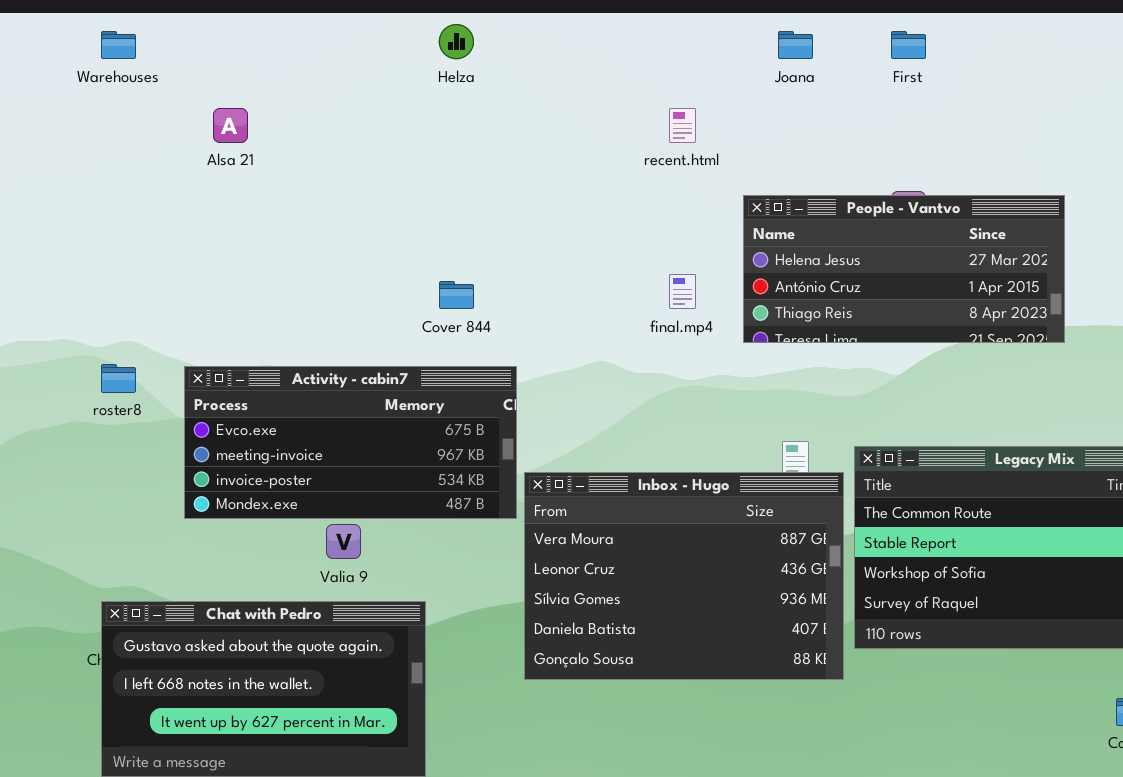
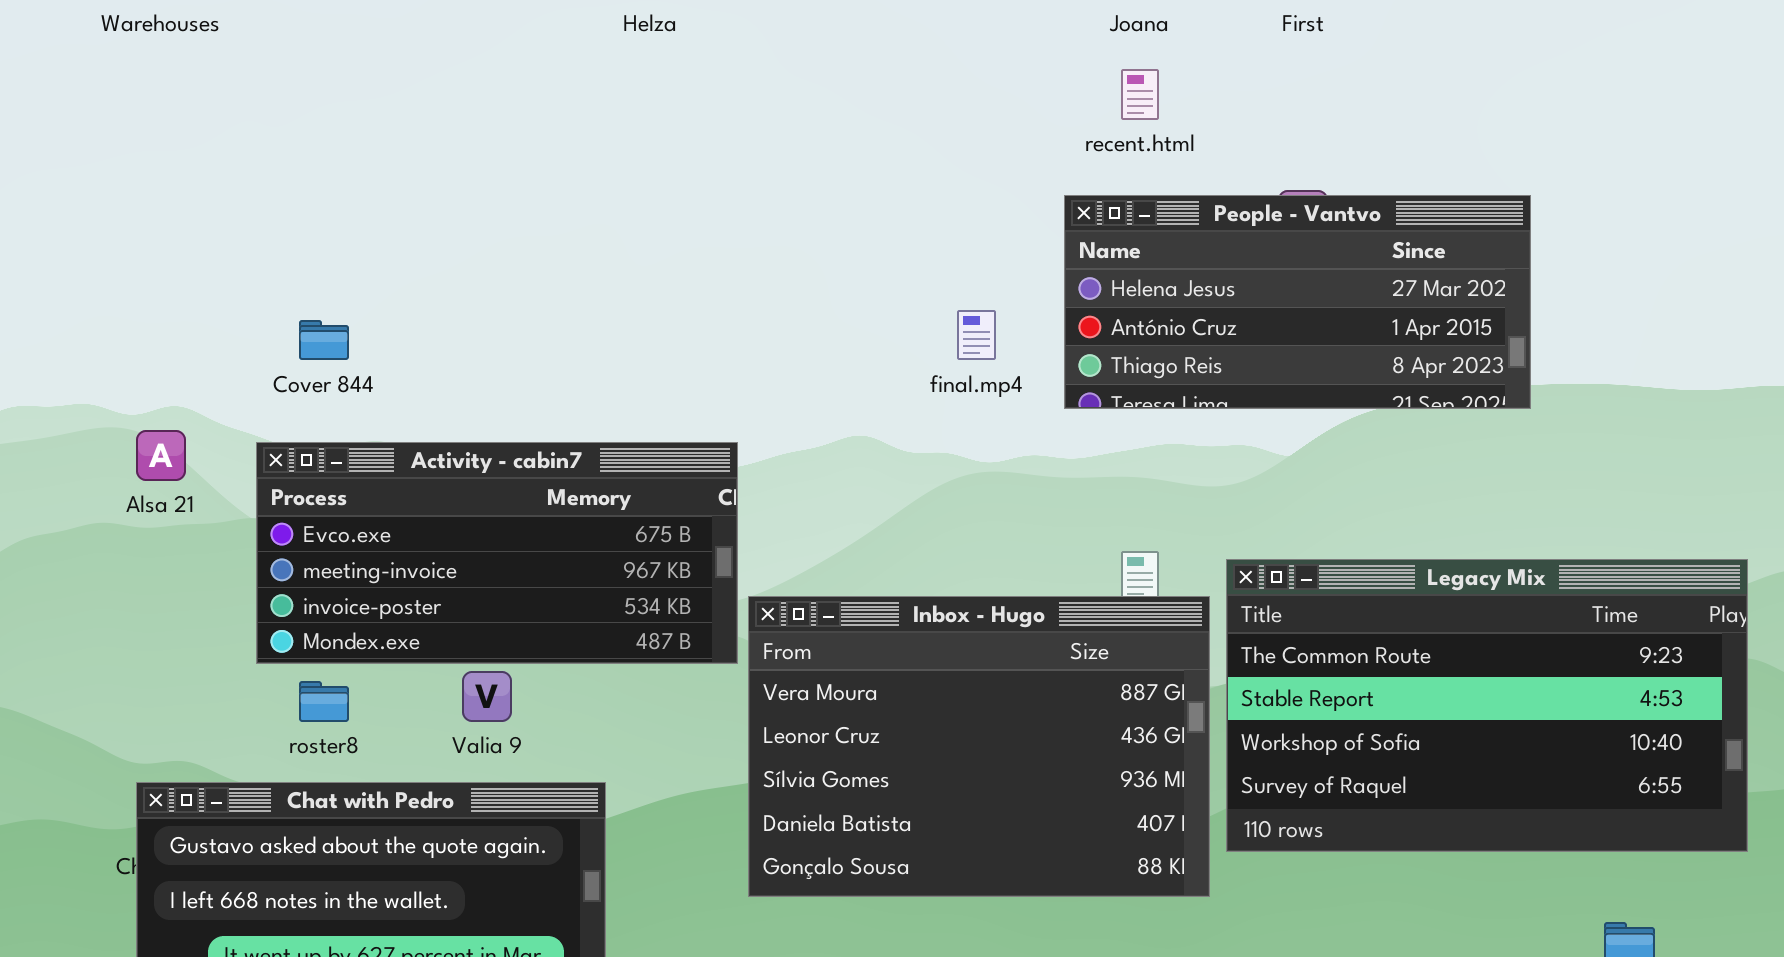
Alsa 21: [213,108,248,143] -> [136,430,186,481], moved
recent.html: [669,108,696,143] -> [1121,69,1159,120], moved
Cover 844: [439,281,474,309] -> [299,320,349,360], moved
roster8: [101,364,136,393] -> [299,681,349,722], moved

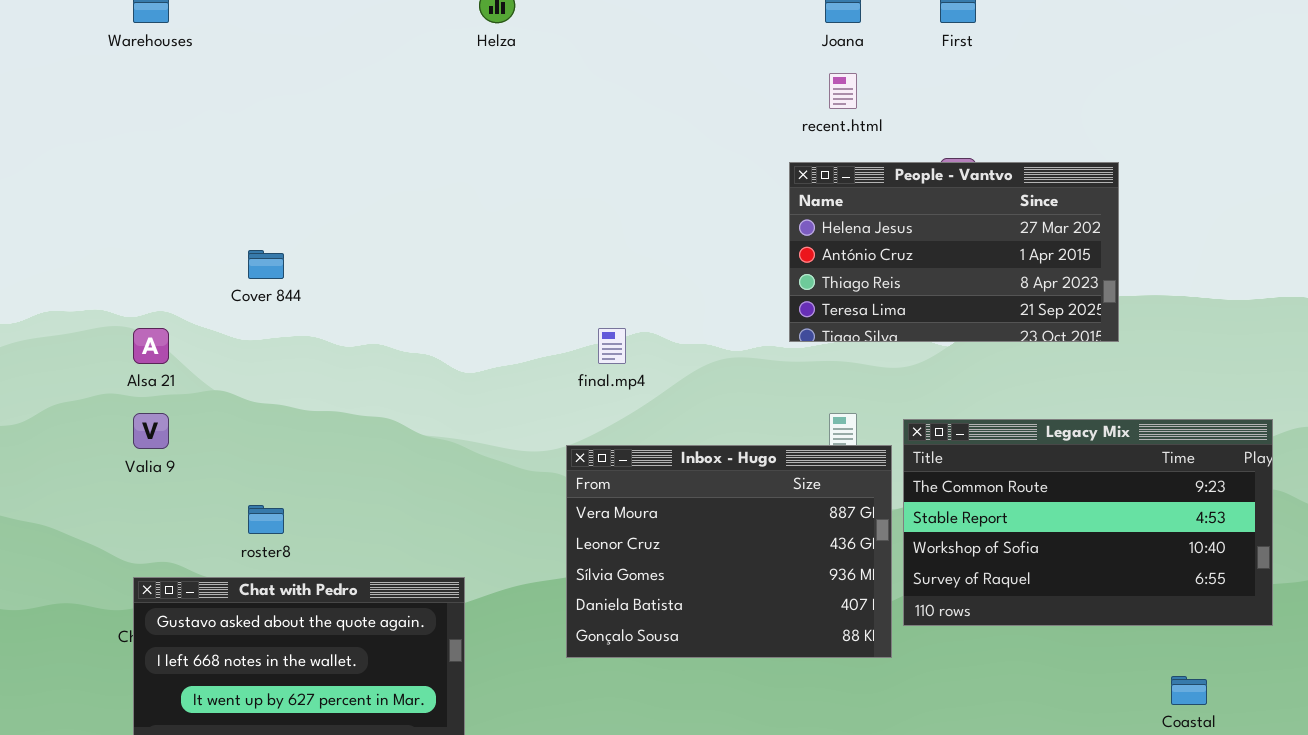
People - Vantvo: [1064,195,1531,409] -> [789,162,1119,342], resized
final.mp4: [957,310,996,360] -> [598,328,626,364], moved
Activity - cabin7: [256,442,738,664] -> none, closed
Valia 9: [462,671,512,722] -> [133,413,169,449], moved

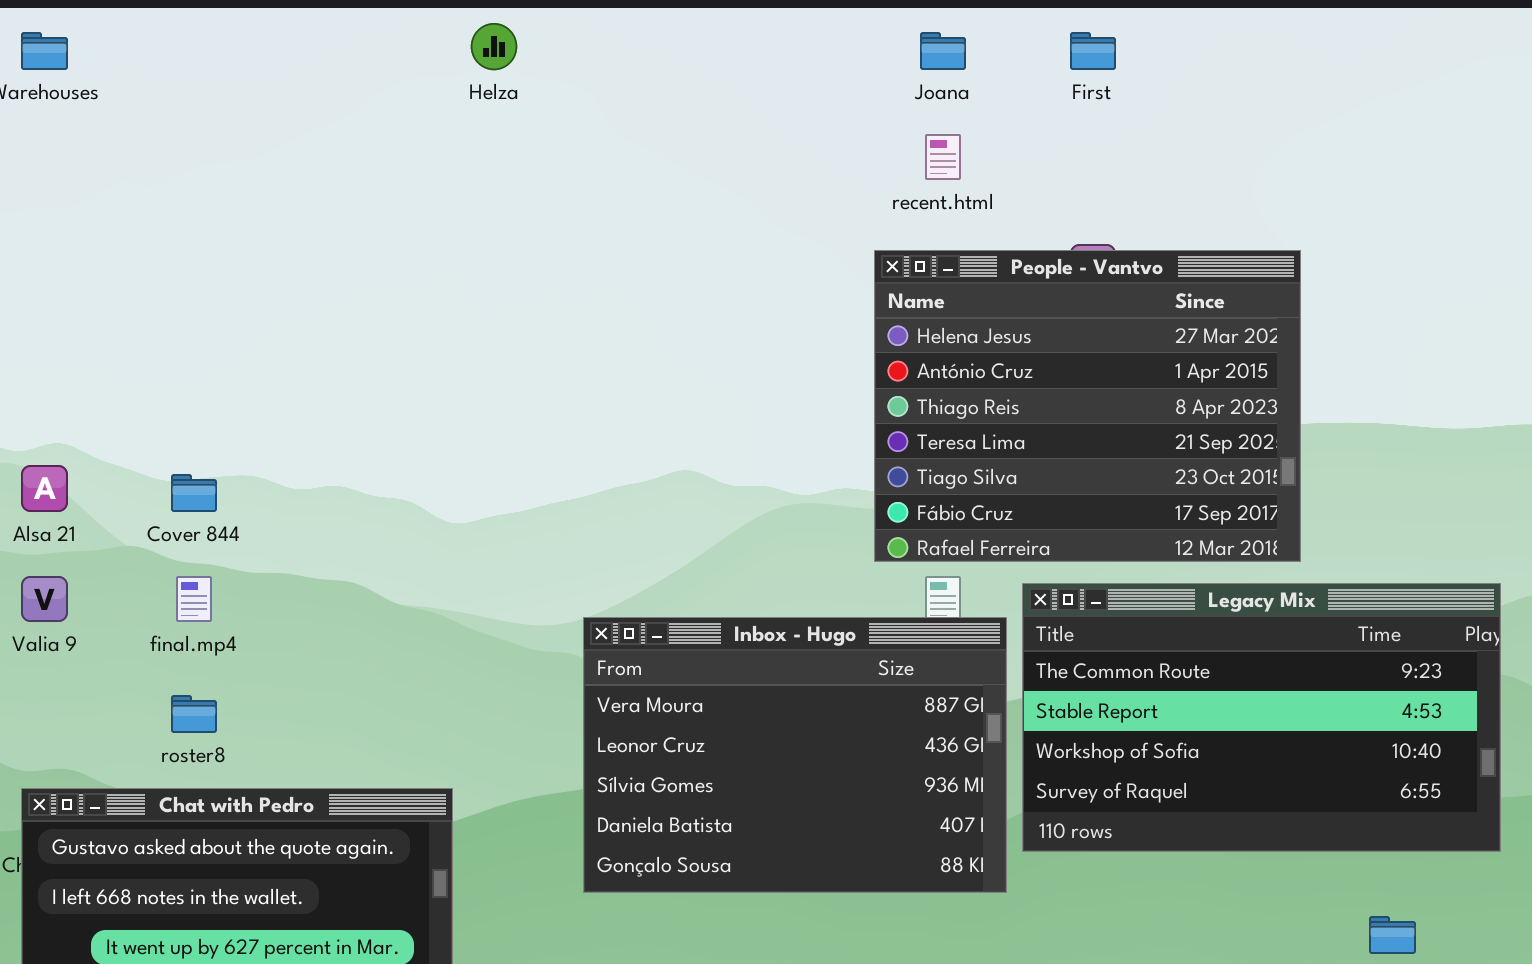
People - Vantvo: [789,162,1119,342] -> [874,250,1301,562], resized
Cover 844: [248,250,284,279] -> [171,474,217,512], moved
final.mp4: [598,328,626,364] -> [176,576,212,622], moved

